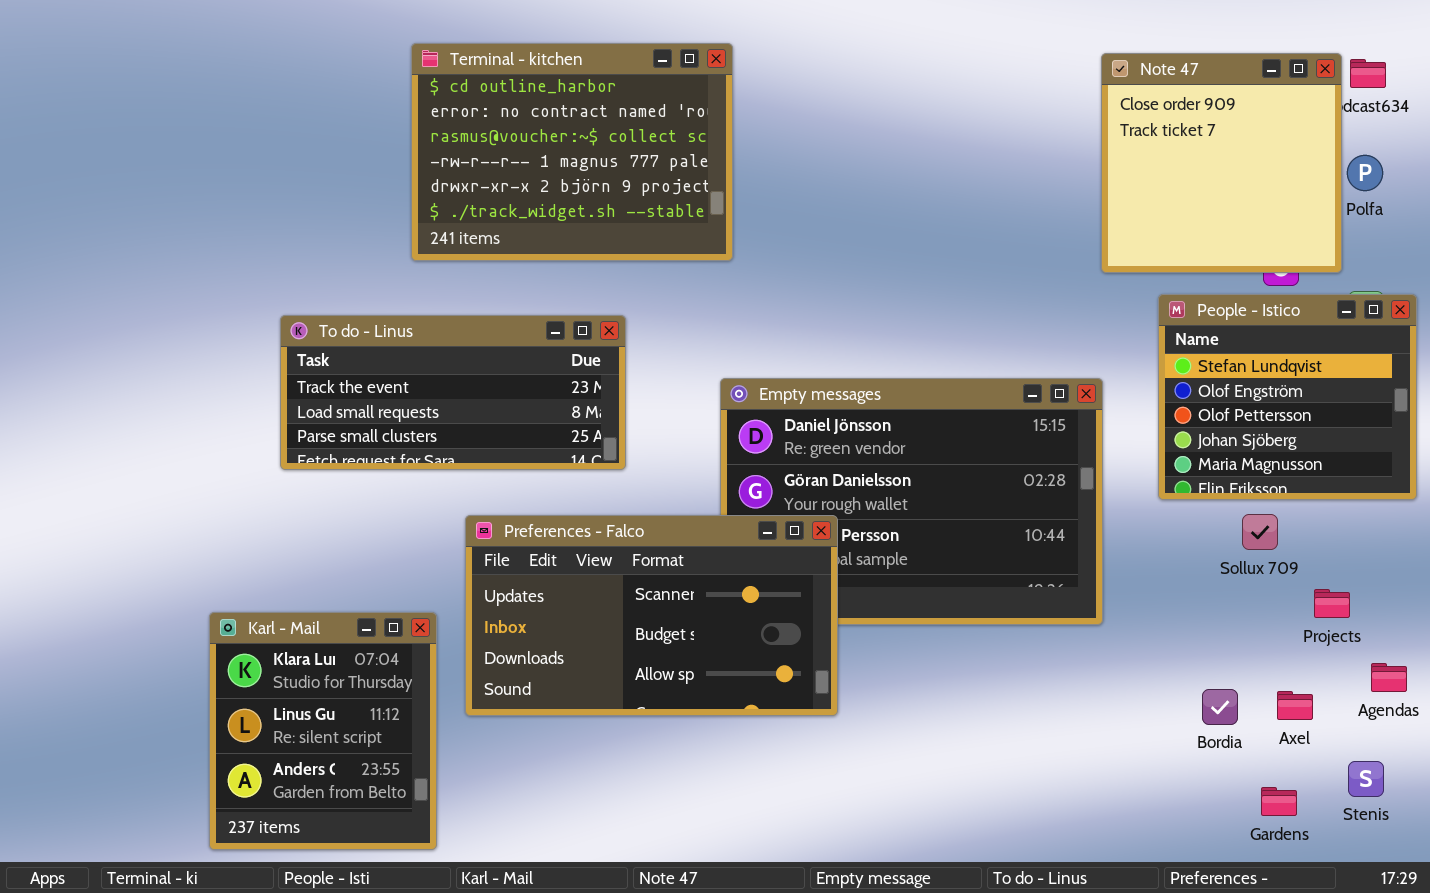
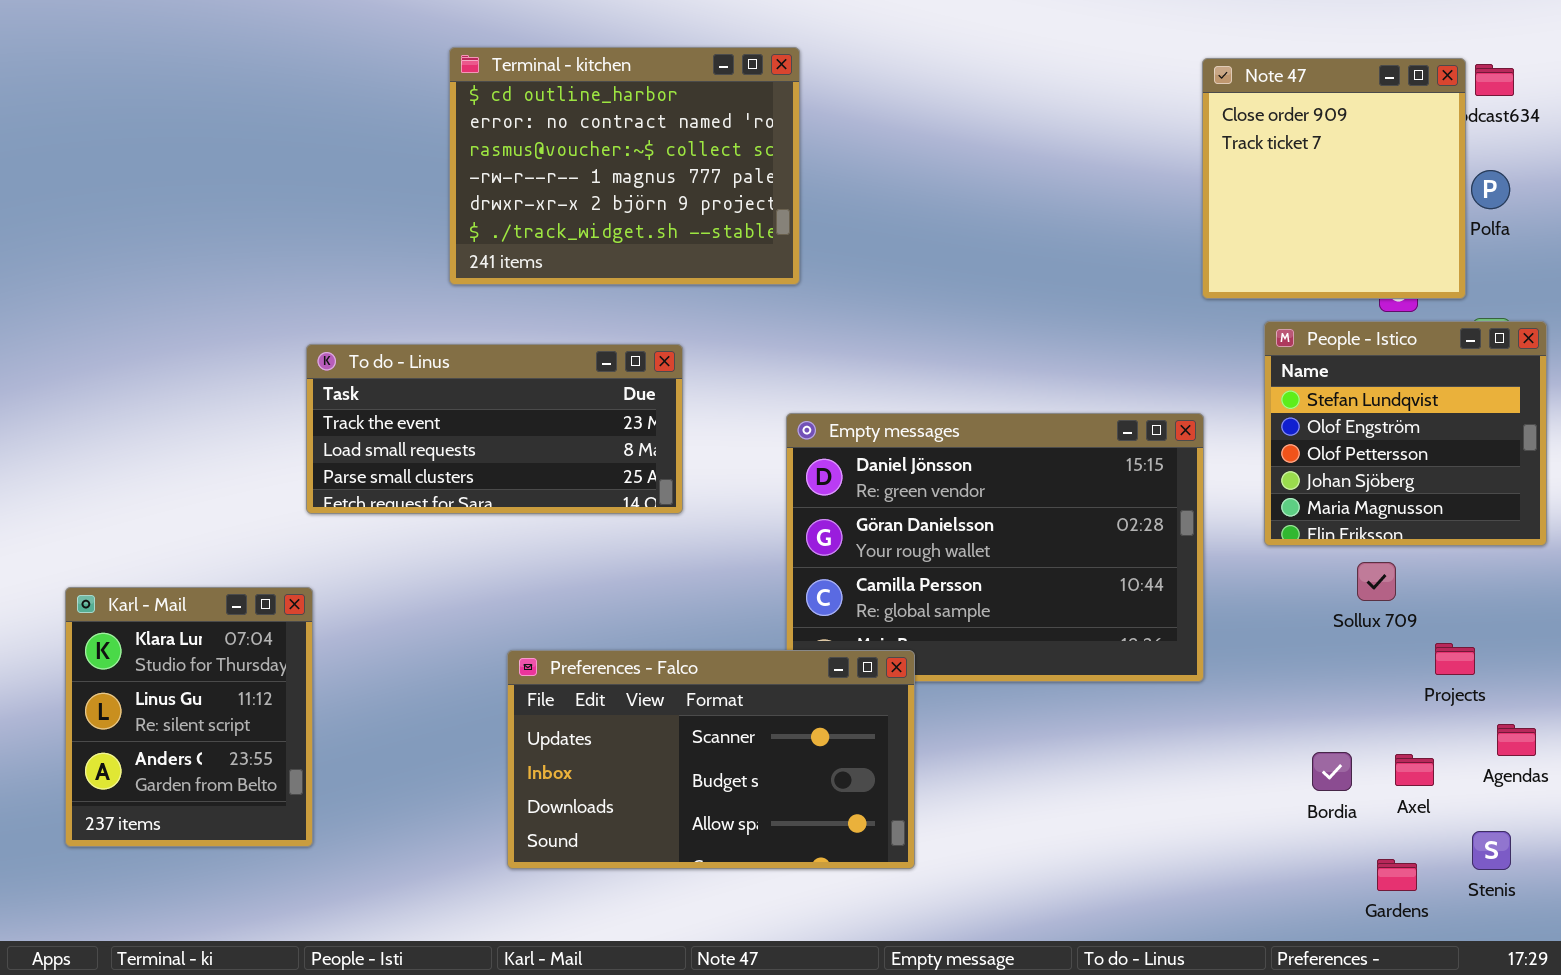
Preferences - Falco: [465,515,838,716] -> [507,650,915,869], moved
Karl - Mail: [209,612,437,850] -> [65,587,313,847], moved

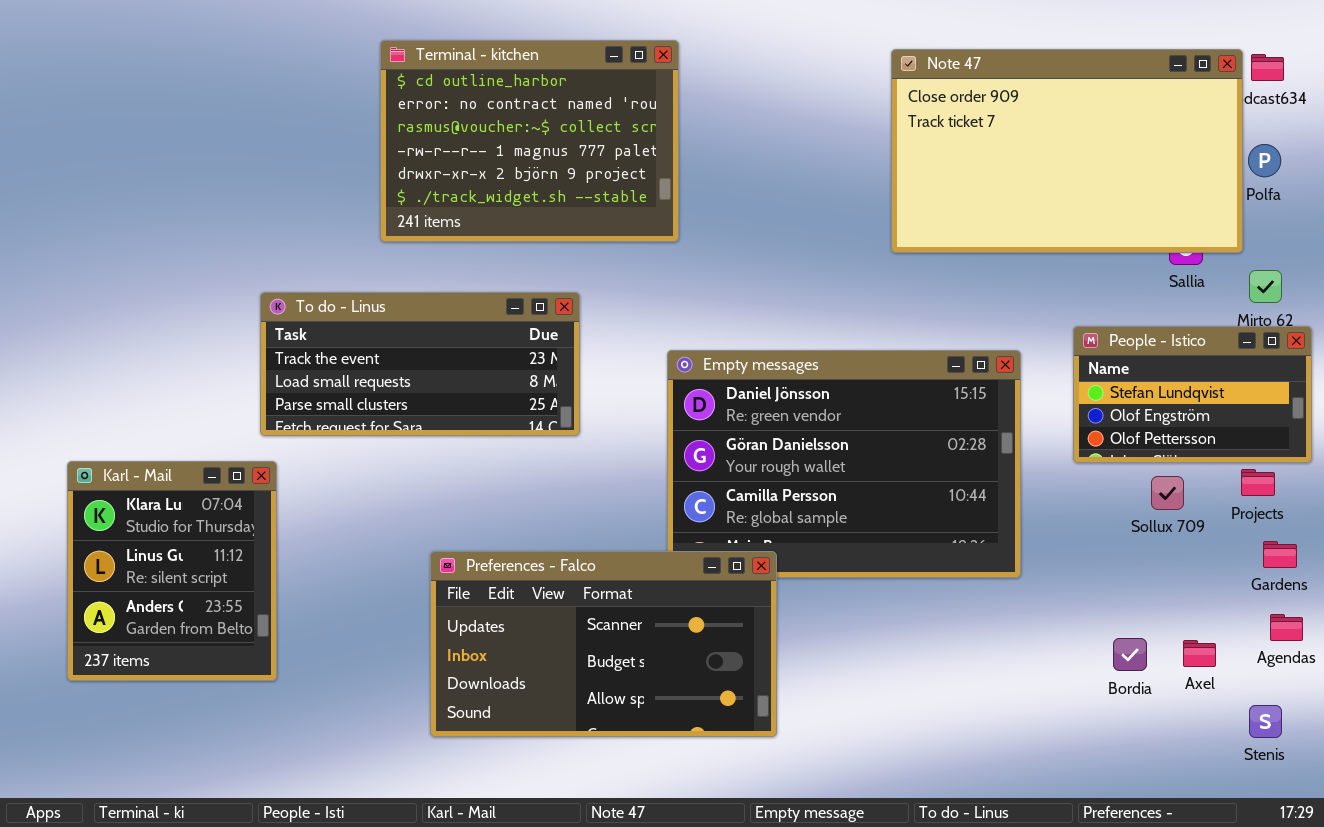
Note 47: [1202,58,1466,299] -> [891,49,1243,253], resized
People - Istico: [1264,321,1547,546] -> [1073,326,1312,463], resized
Karl - Mail: [65,587,313,847] -> [67,461,277,681], moved
Projects: [1435,643,1475,675] -> [1241,469,1275,496], moved
Gardens: [1377,859,1417,891] -> [1263,541,1297,568], moved

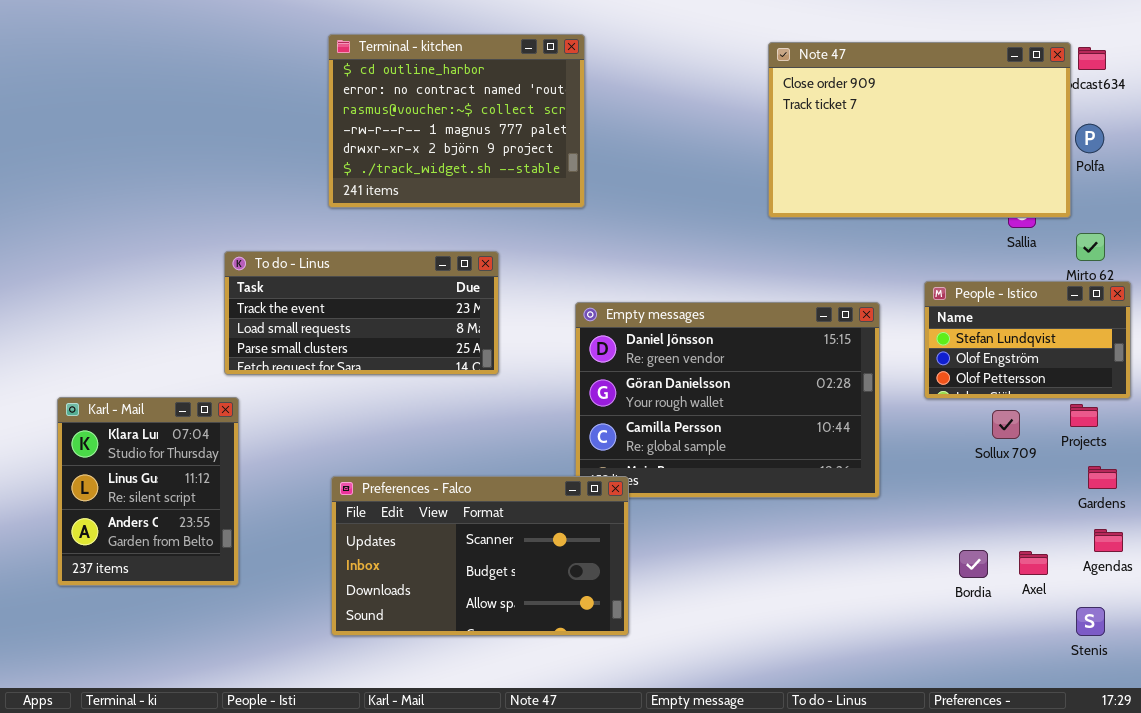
Preferences - Falco: [430,551,777,737] -> [331,476,629,636], moved

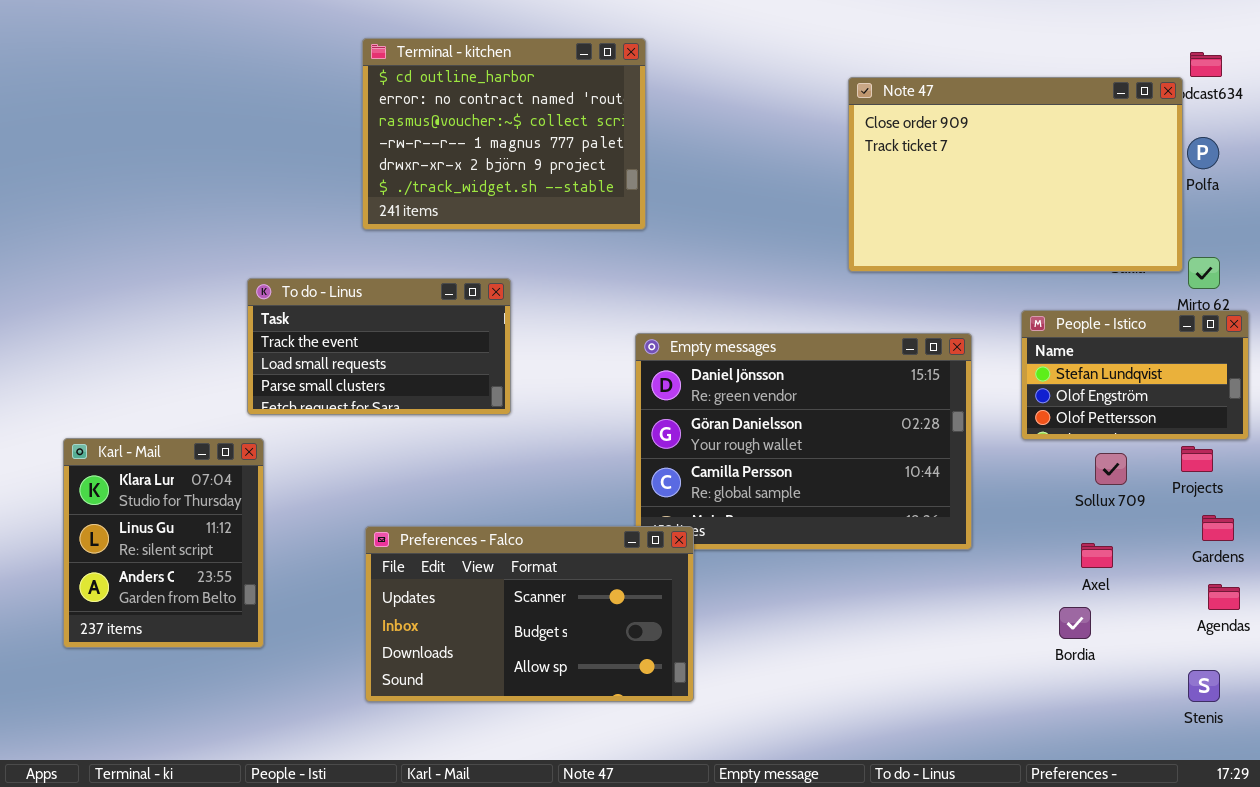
Note 47: [768,42,1071,218] -> [848,77,1183,272], moved
To do - Linus: [224,251,499,375] -> [247,278,511,415], resized
Axel: [1019,551,1048,575] -> [1081,543,1113,568], moved

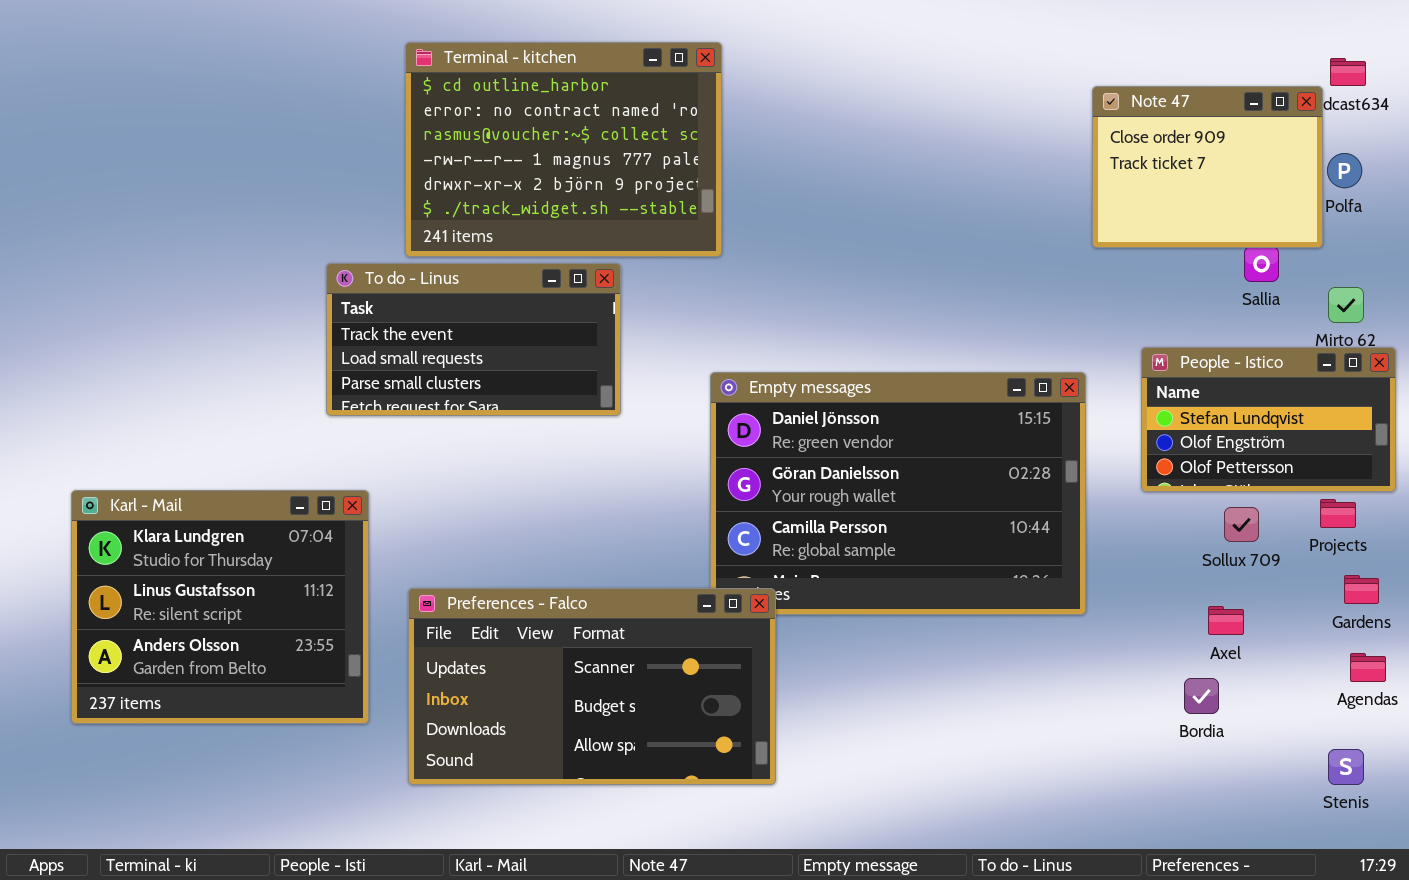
Note 47: [848,77,1183,272] -> [1092,86,1323,248], resized
To do - Linus: [247,278,511,415] -> [326,263,621,416], moved
Karl - Mail: [63,438,264,648] -> [71,490,369,724], resized

